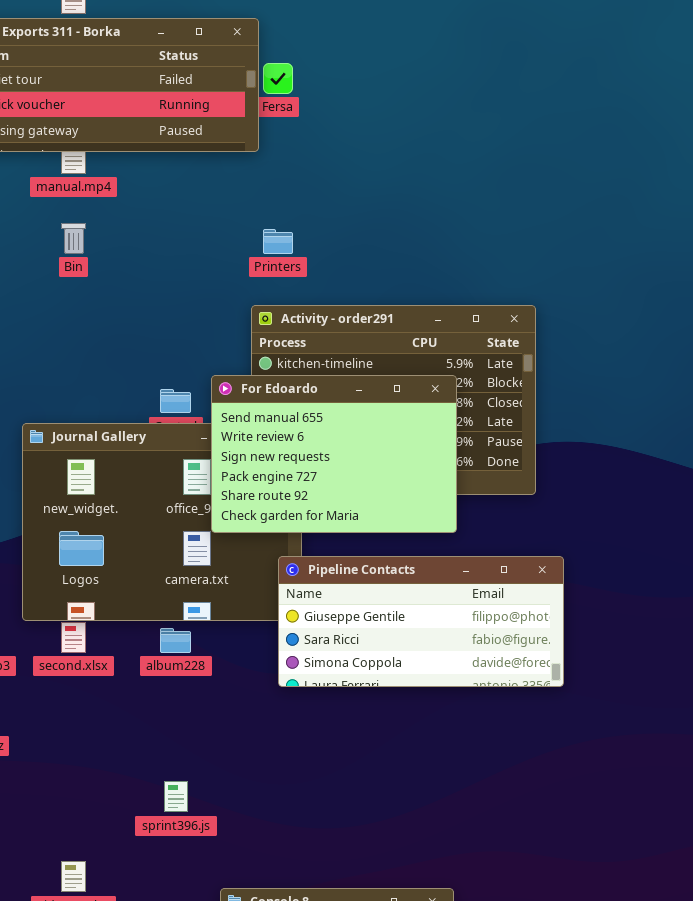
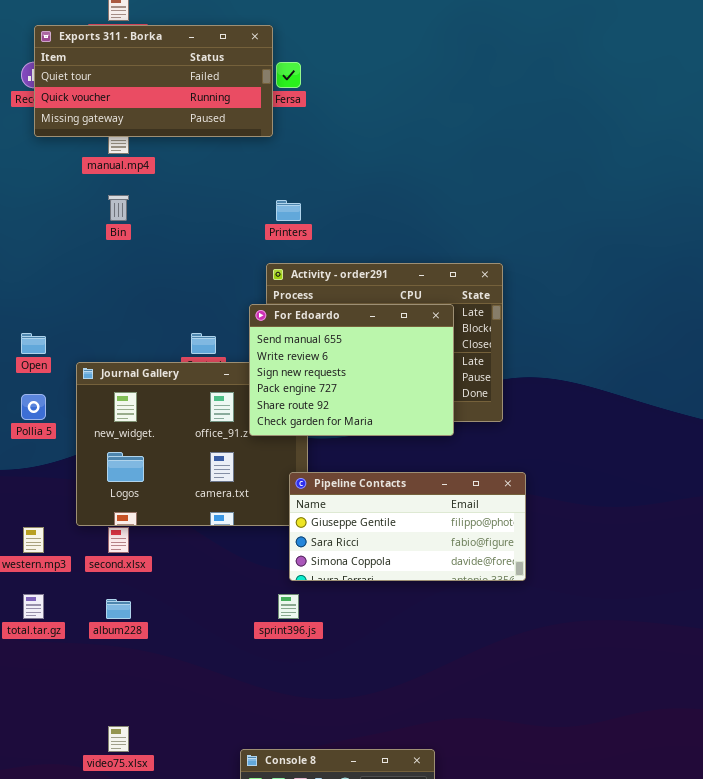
For Edoardo: [211,375,457,533] -> [249,304,454,436], moved
album228: [160,628,191,653] -> [106,599,131,619], moved
sprint396.js: [164,781,188,812] -> [278,594,299,619], moved

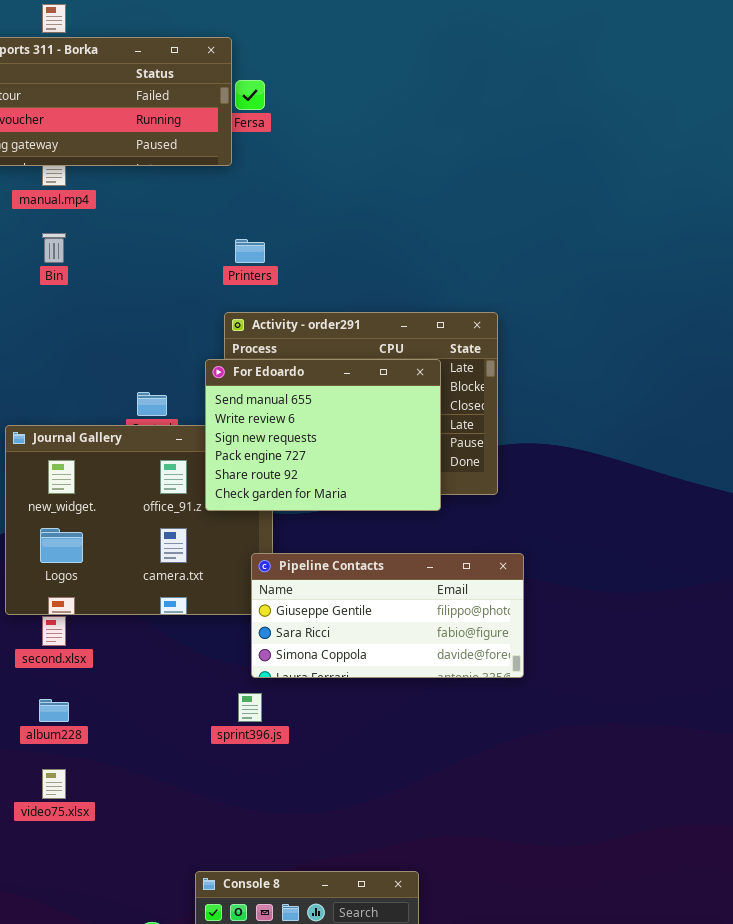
video75.xlsx: [108,726,129,752] -> [42,769,66,799], moved

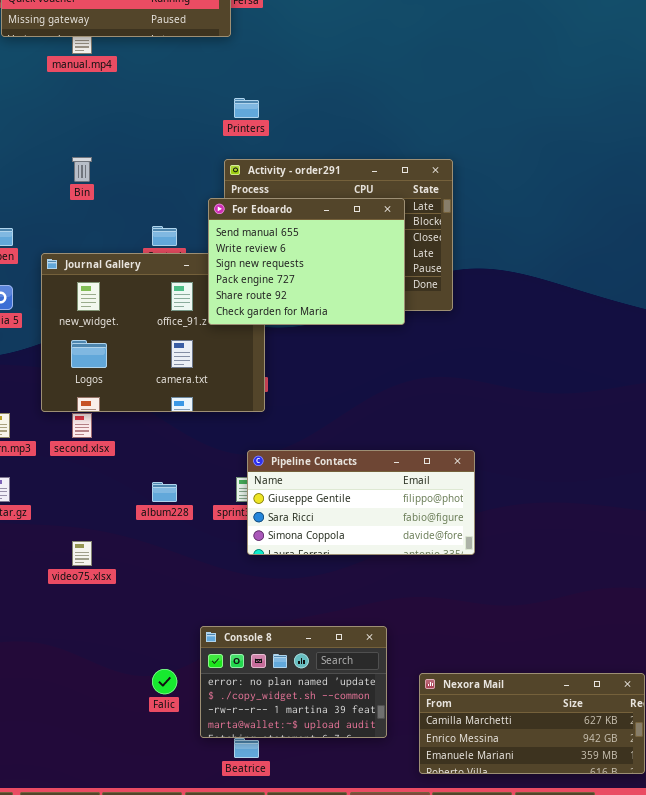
Bin: [42,233,66,263] -> [72,157,92,182], moved
Pipeline Contacts: [251,553,524,678] -> [247,450,475,555], moved
album228: [39,699,69,722] -> [152,482,177,502], moved

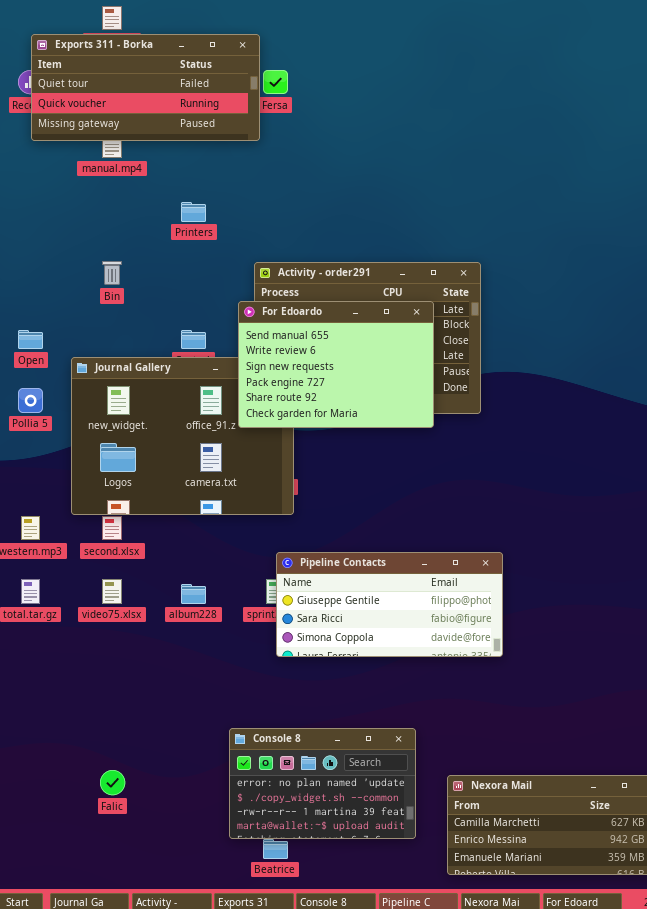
Printers: [234,98,259,118] -> [181,202,206,222], moved
video75.xlsx: [72,541,92,566] -> [102,579,122,604], moved
Falic: [152,669,177,694] -> [100,770,125,795], moved

